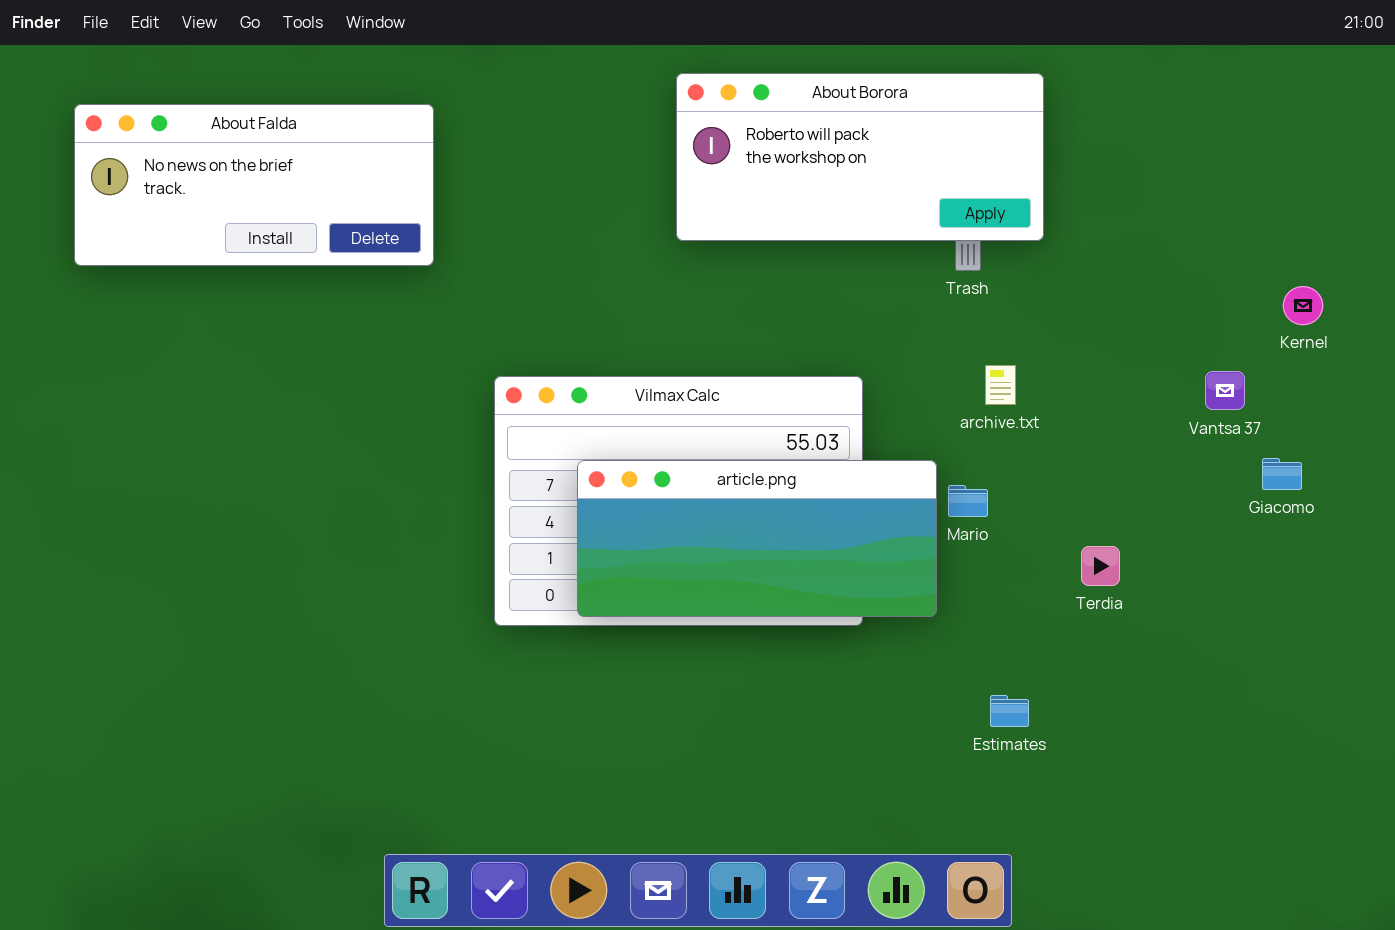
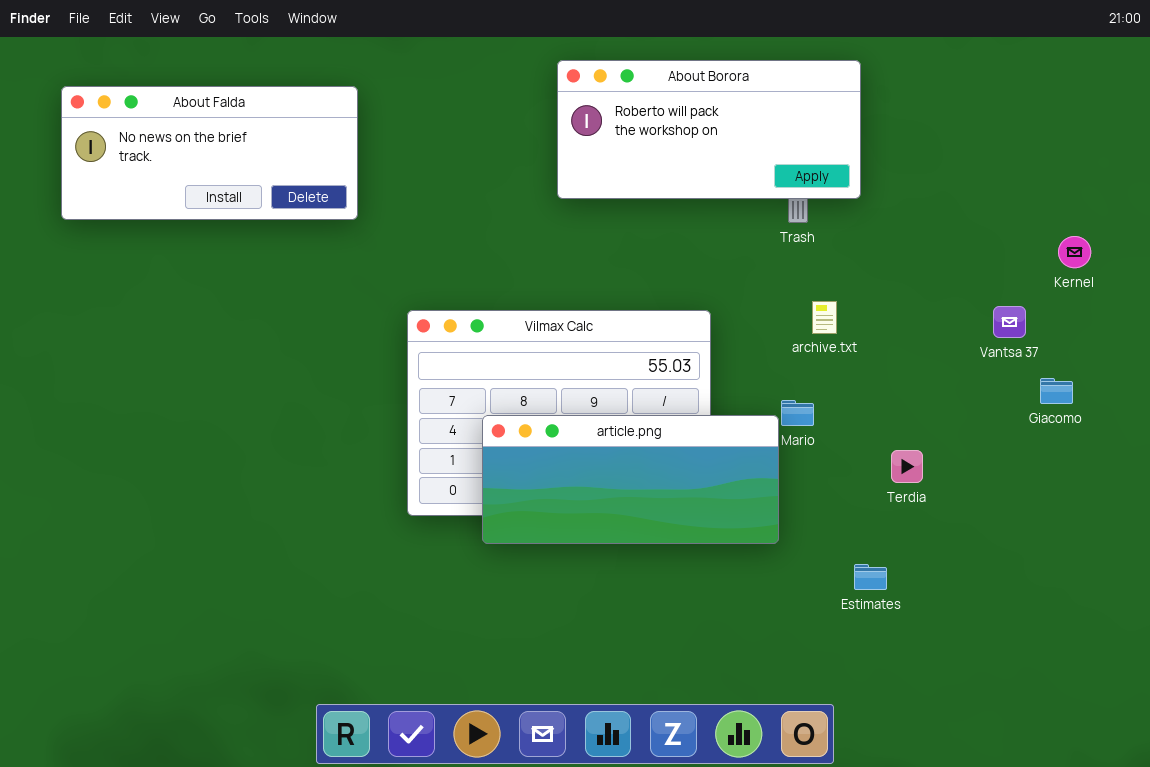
article.png: [577,460,937,617] -> [482,415,779,544], moved
Estimates: [990,695,1029,727] -> [854,564,887,590], moved

